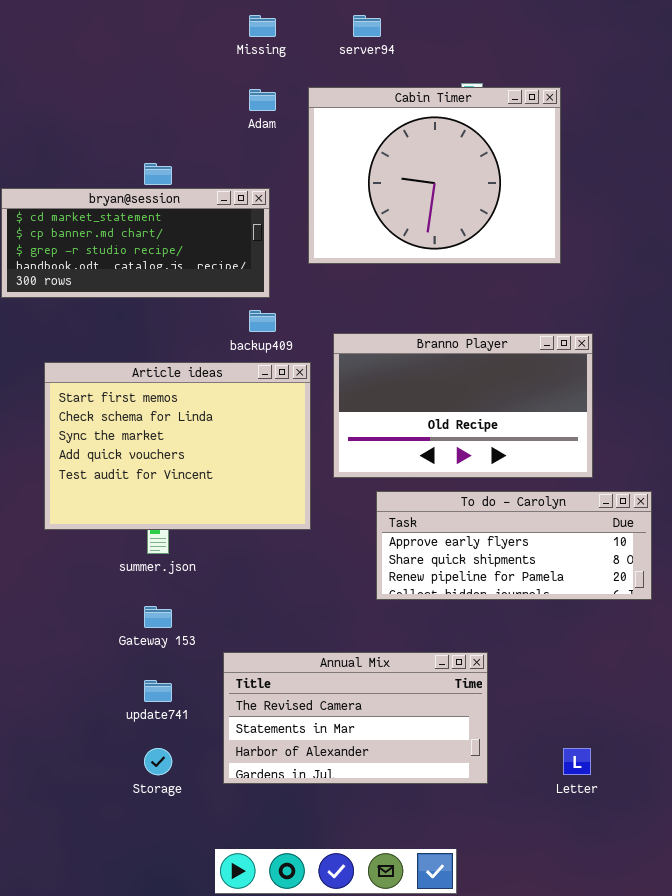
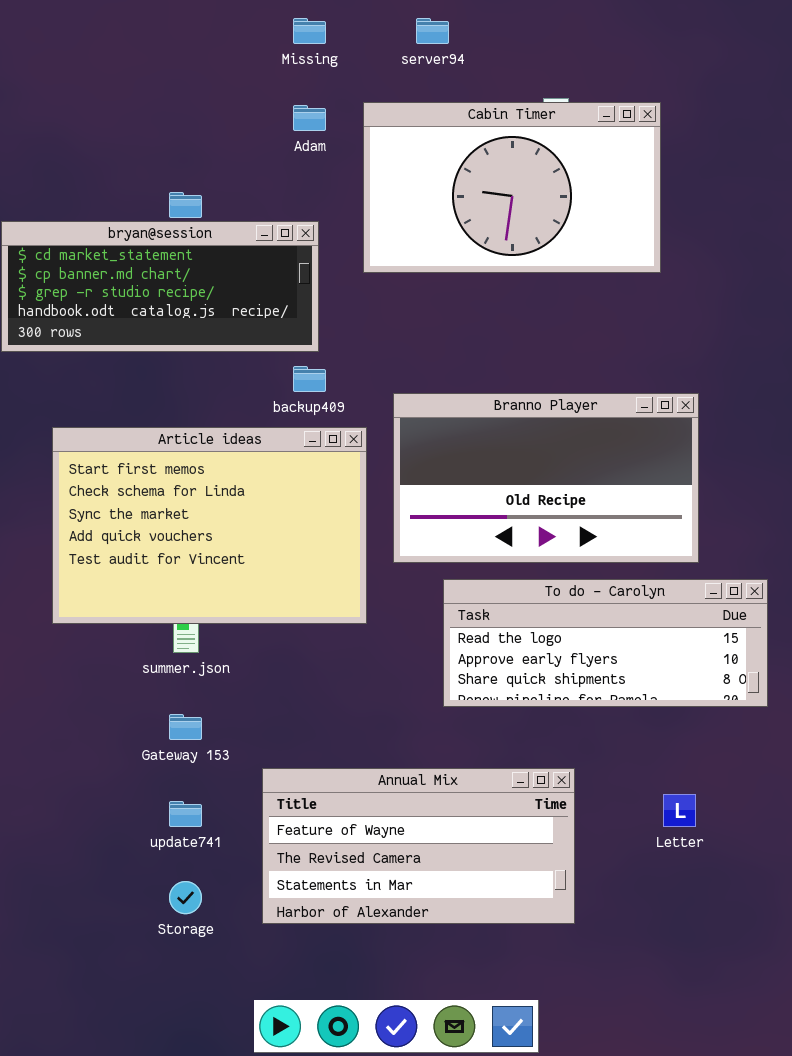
Cabin Timer: [308,87,561,264] -> [363,102,661,273], resized
To do - Carolyn: [376,491,652,600] -> [443,579,768,707], scrolled up 1 row
Annual Mix: [223,652,488,784] -> [262,768,575,924], scrolled up 1 row
Letter: [563,748,591,775] -> [663,794,696,827], moved

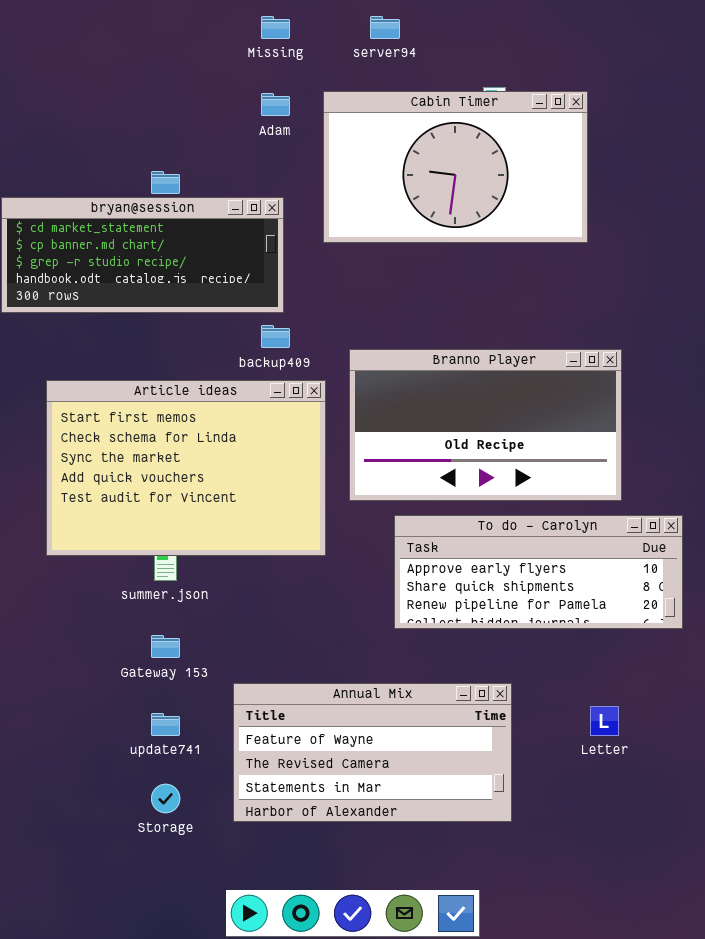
To do - Carolyn: [443,579,768,707] -> [394,515,683,629], scrolled down 1 row

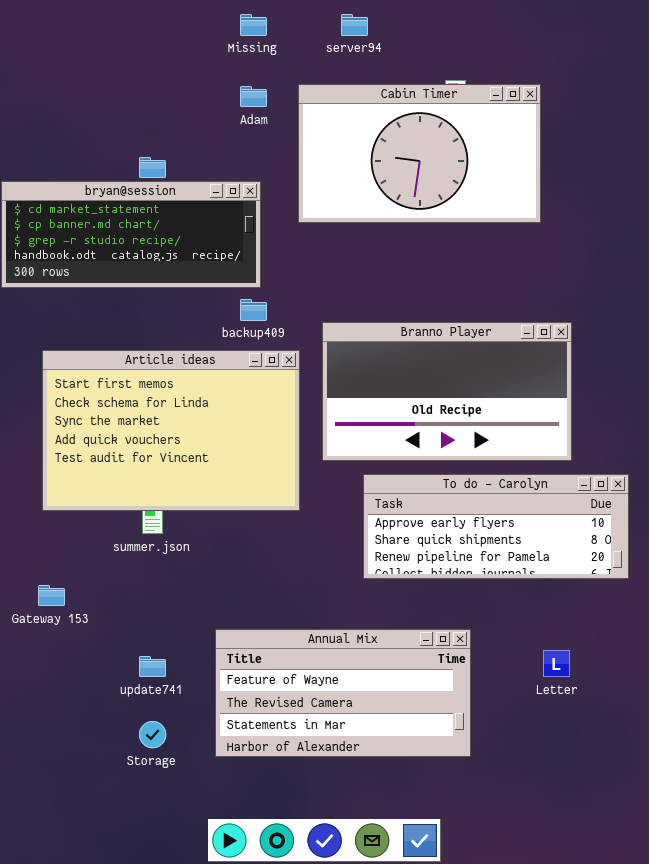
Gateway 153: [151,635,180,658] -> [38,585,65,606], moved

